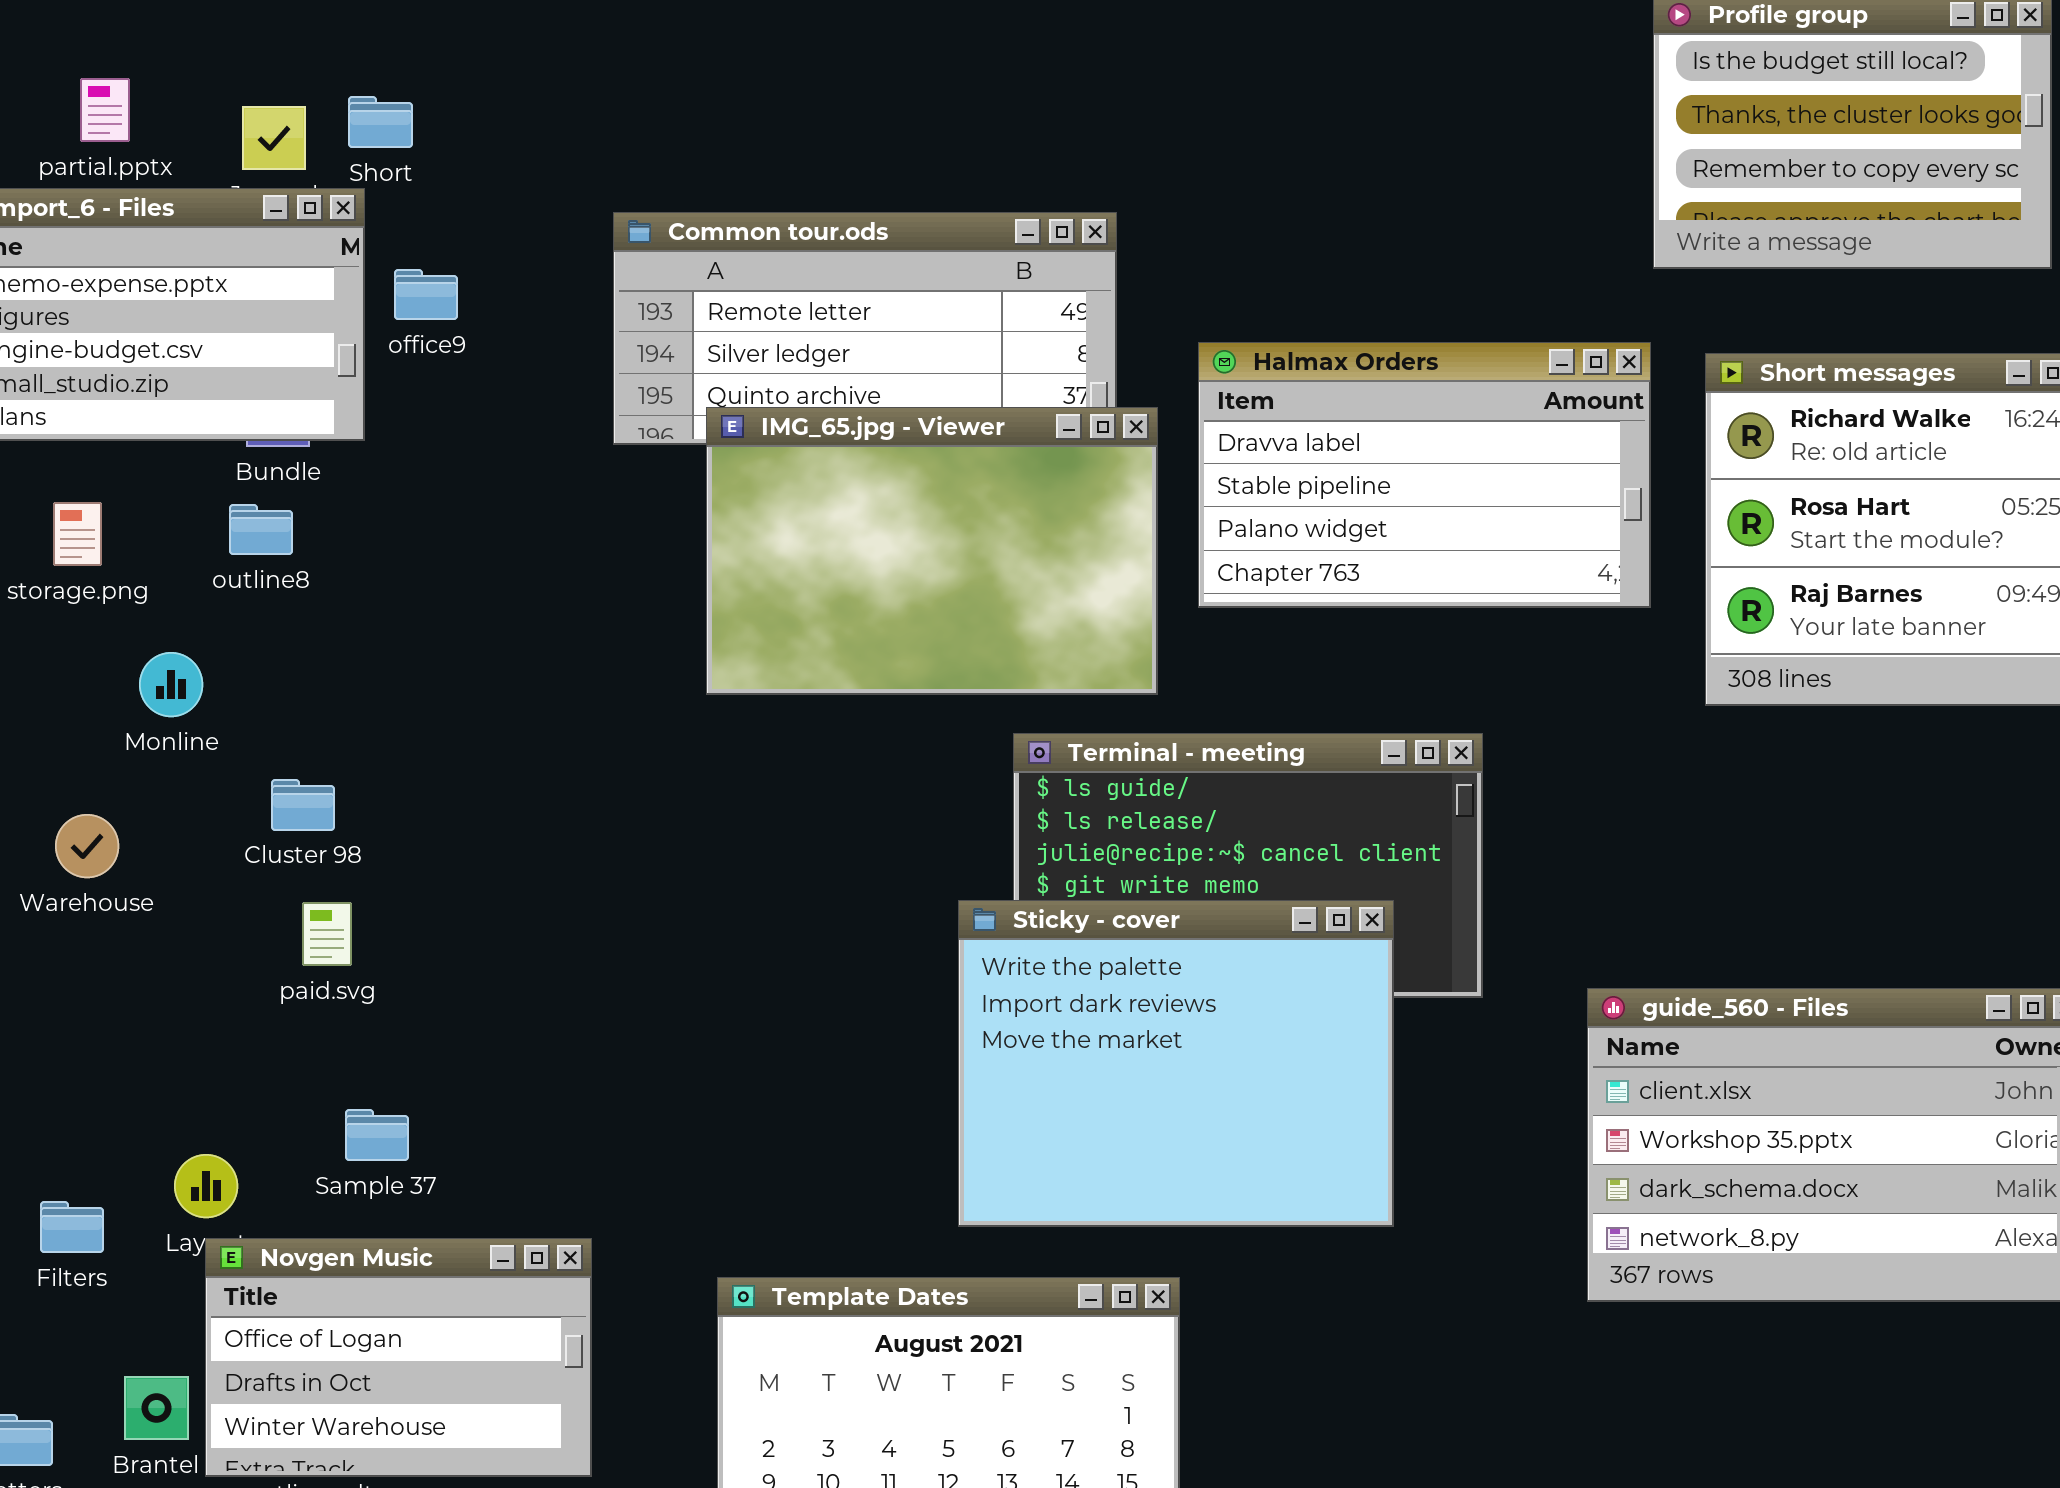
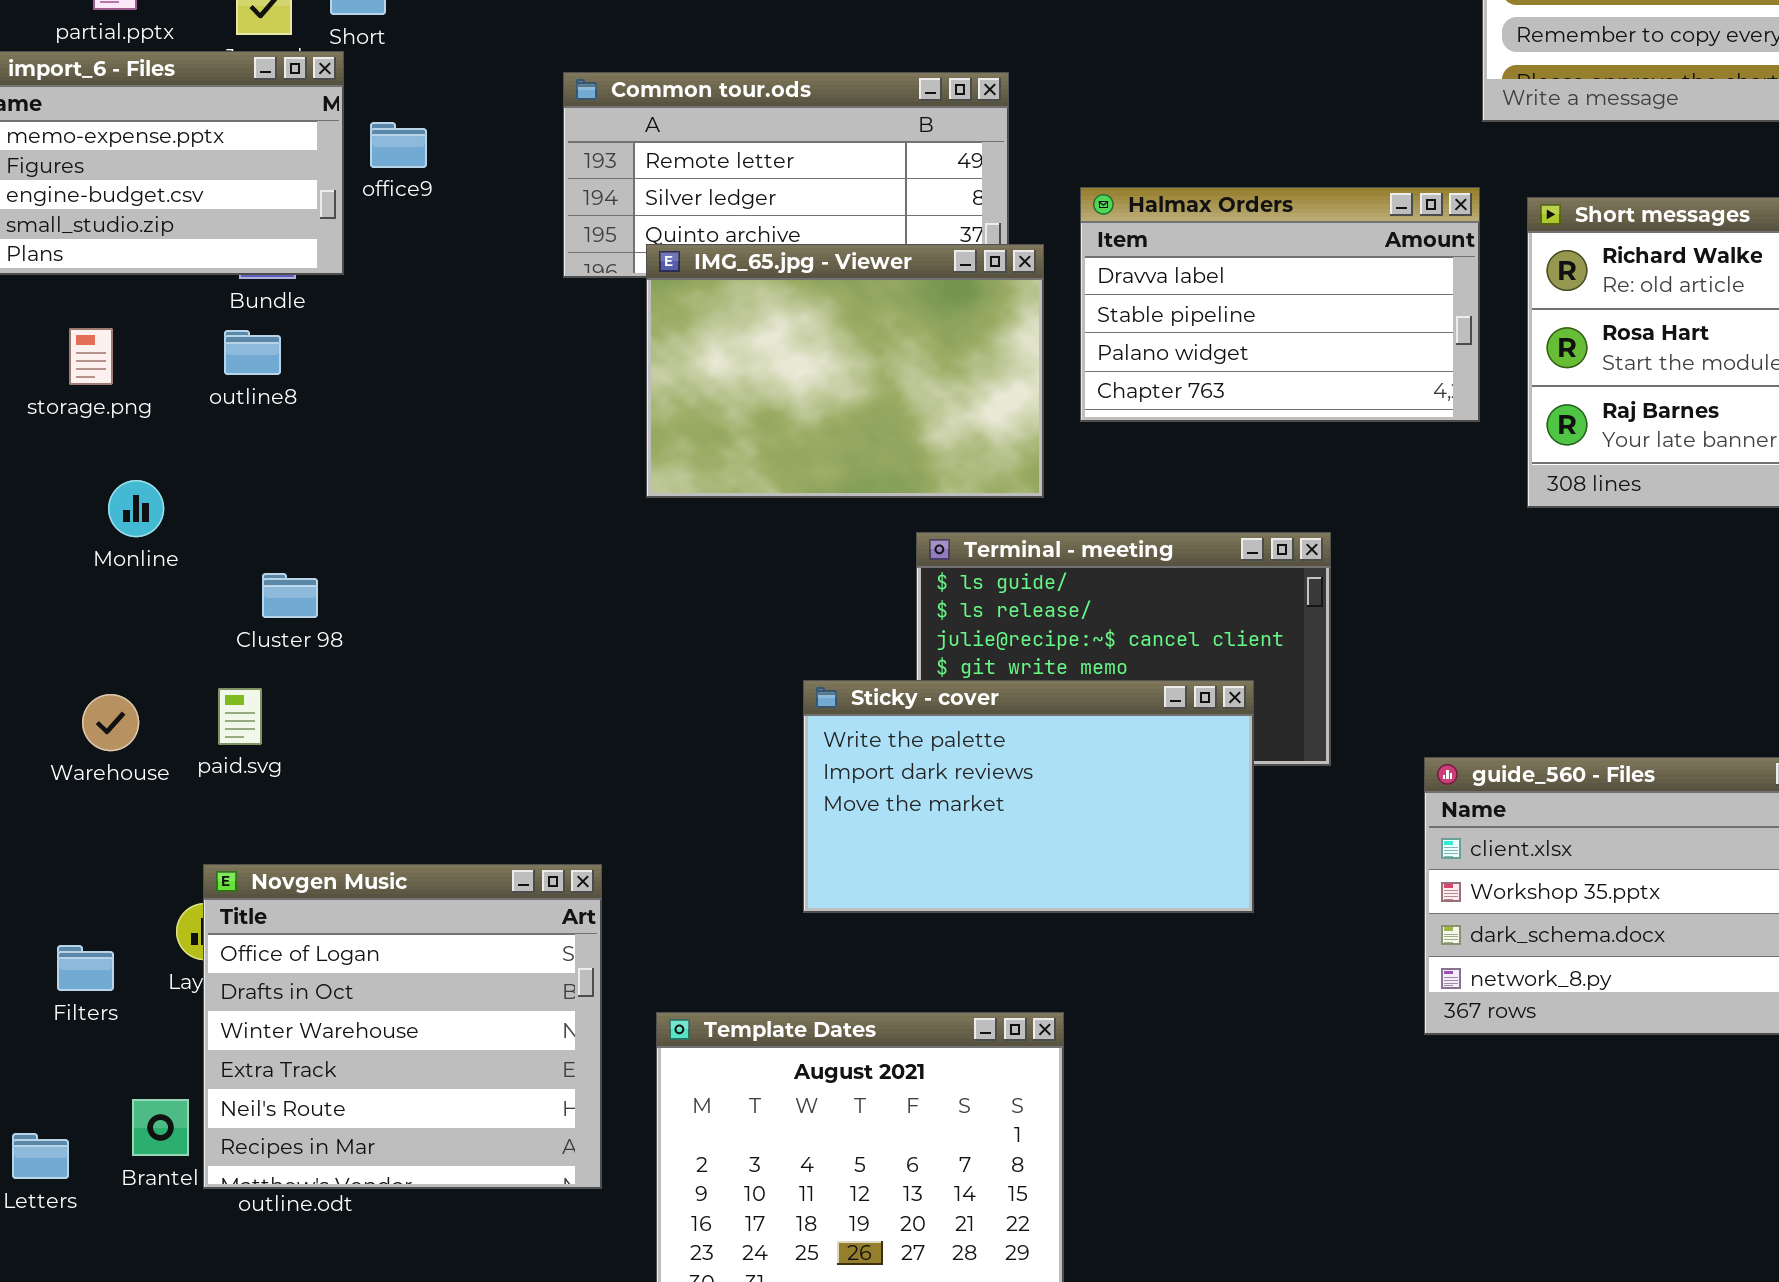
Monline: [139,652,203,717] -> [108,480,164,537], moved
Warehouse: [55,814,119,878] -> [82,694,139,751], moved
Sticky - cover: [958,900,1394,1227] -> [803,680,1254,913], resized
paid.svg: [302,902,352,966] -> [218,688,262,745], moved
Novgen Music: [205,1238,592,1477] -> [203,864,602,1189], resized

